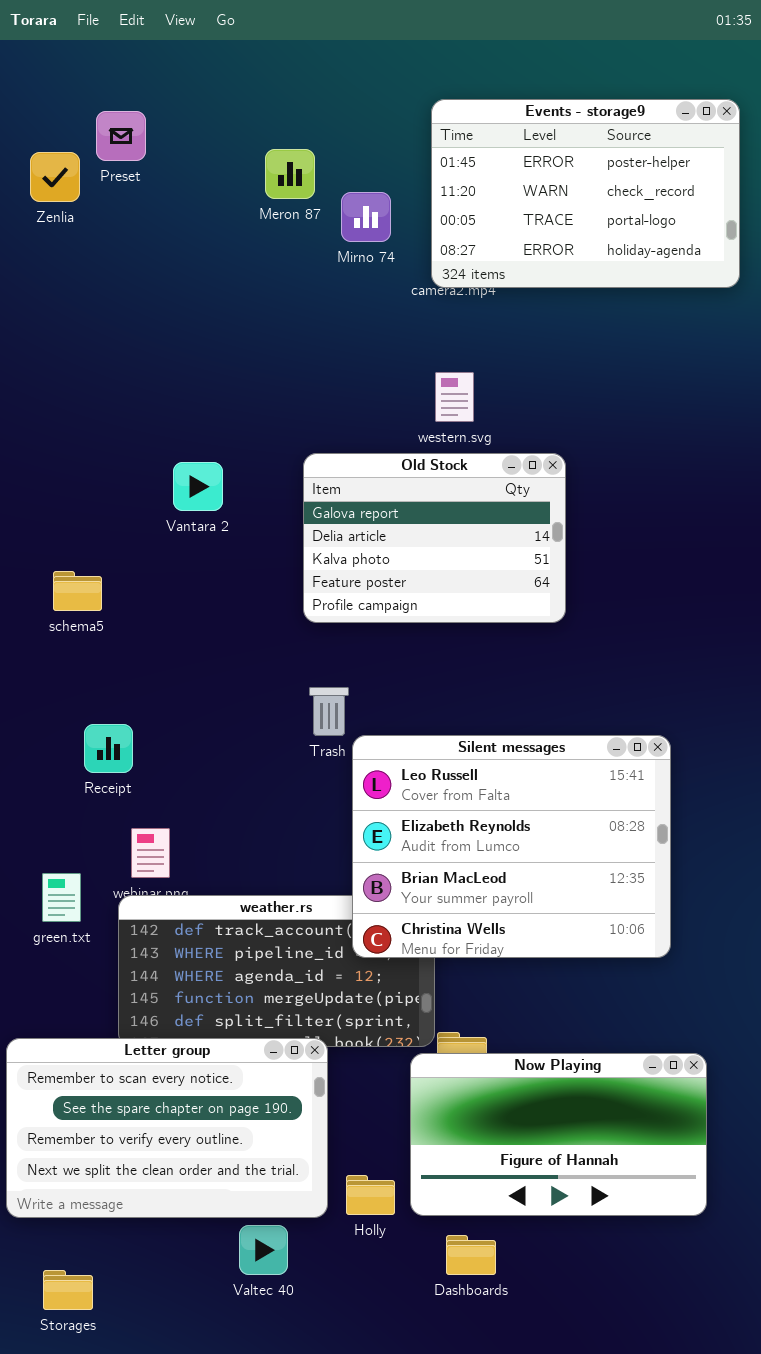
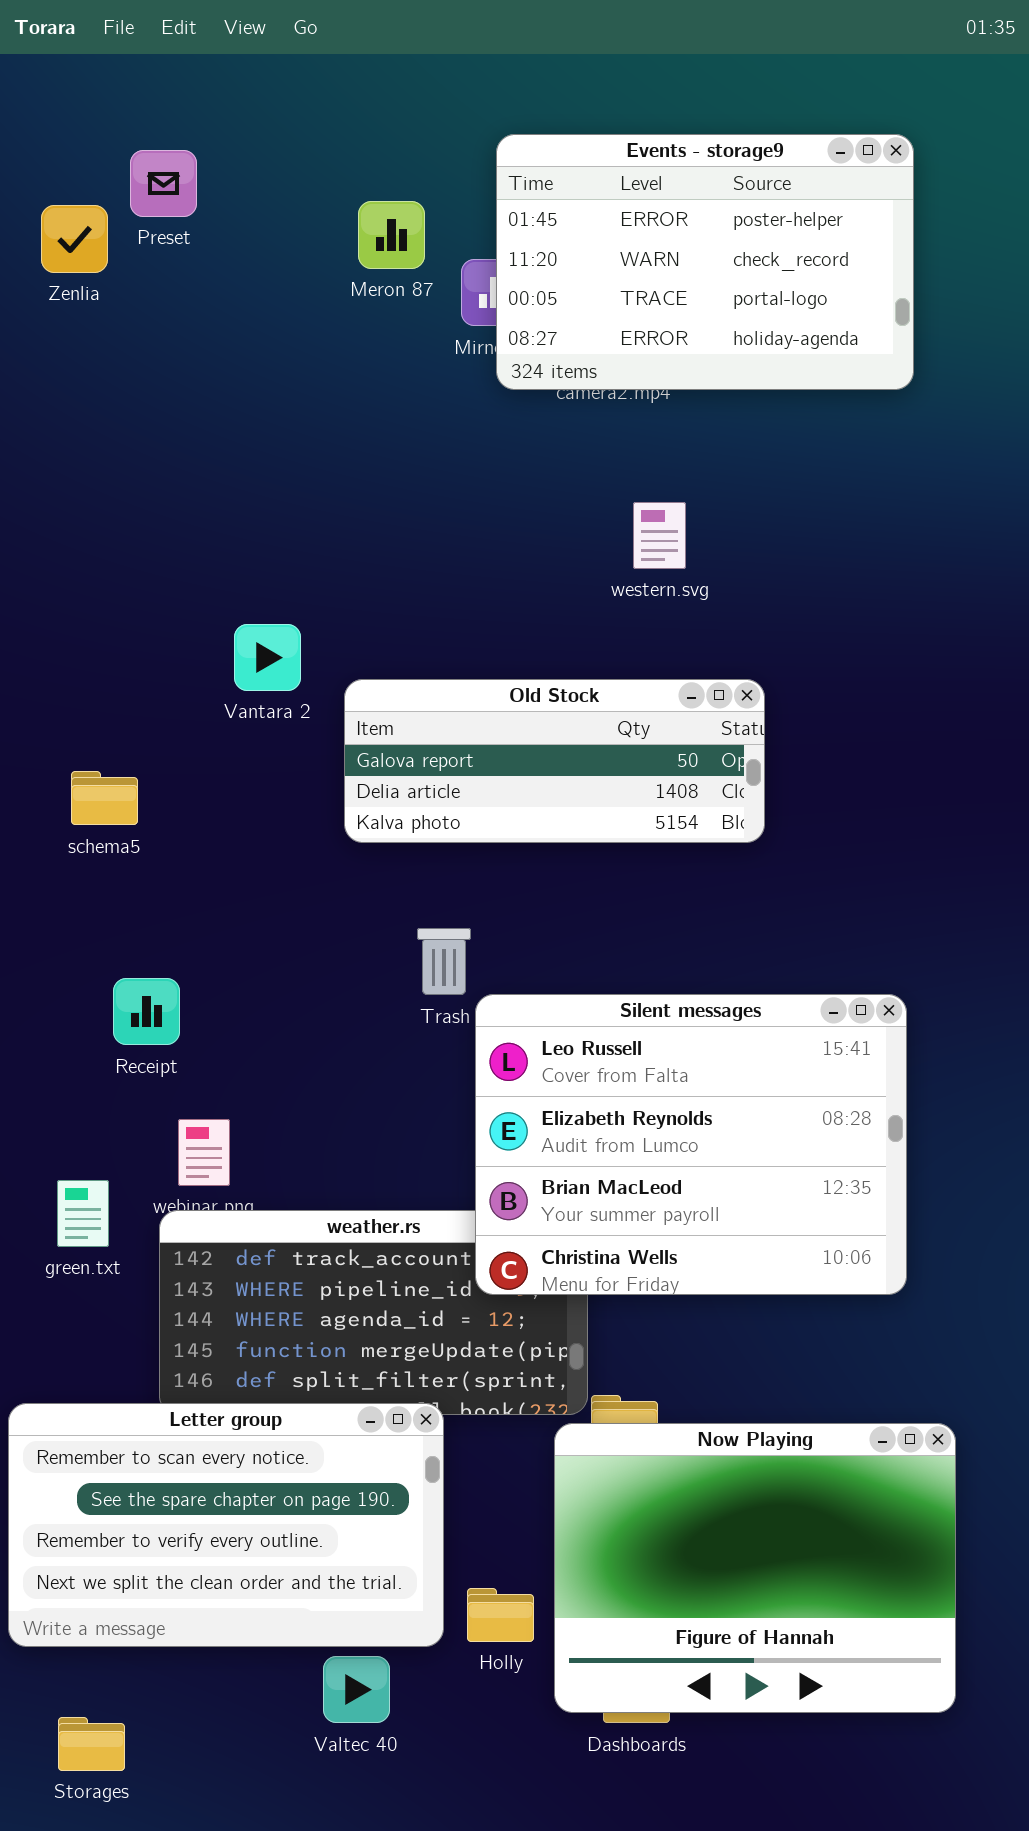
Events - storage9: [431,99,740,288] -> [496,134,914,390], moved
western.svg: [435,372,474,422] -> [633,502,686,569], moved
Old Stock: [303,453,566,623] -> [344,679,765,843], resized
Now Playing: [410,1053,707,1216] -> [554,1423,956,1713], resized

